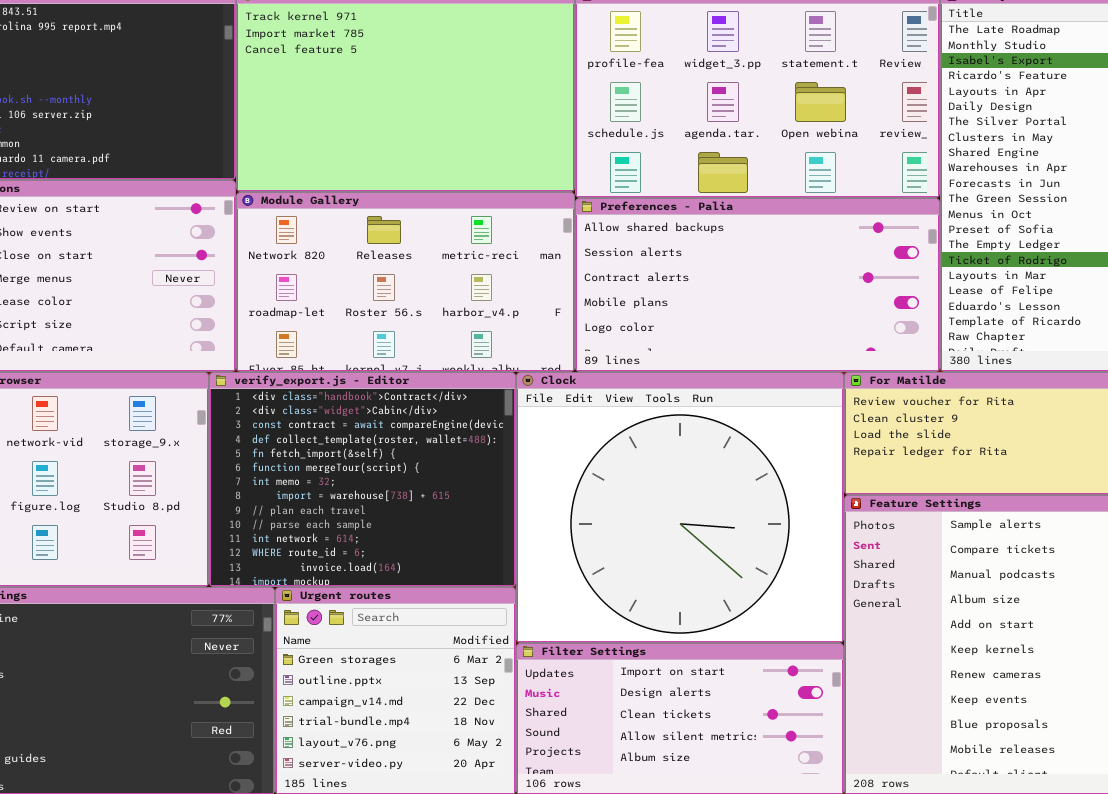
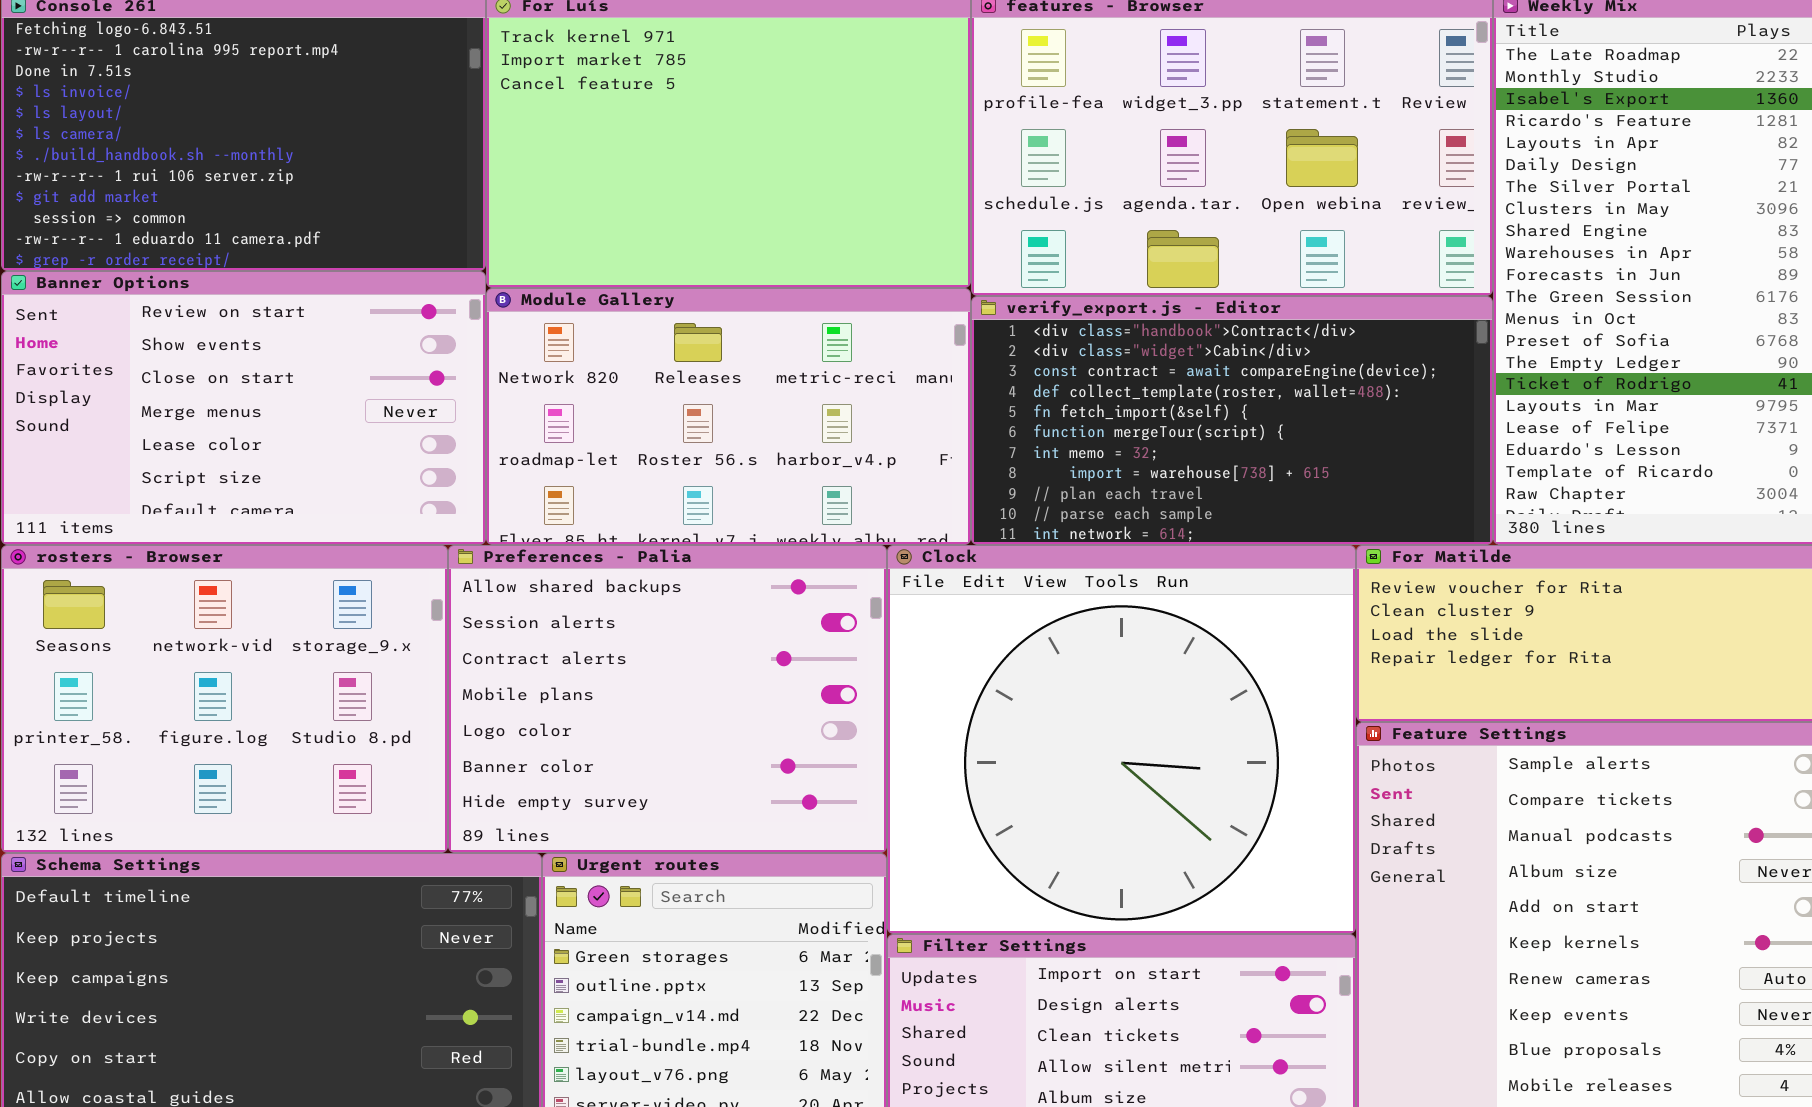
Preferences - Palia: [575,198,940,372] -> [448,545,887,853], moved, resized
verify_export.js - Editor: [209,372,516,587] -> [971,296,1493,545], moved, resized

